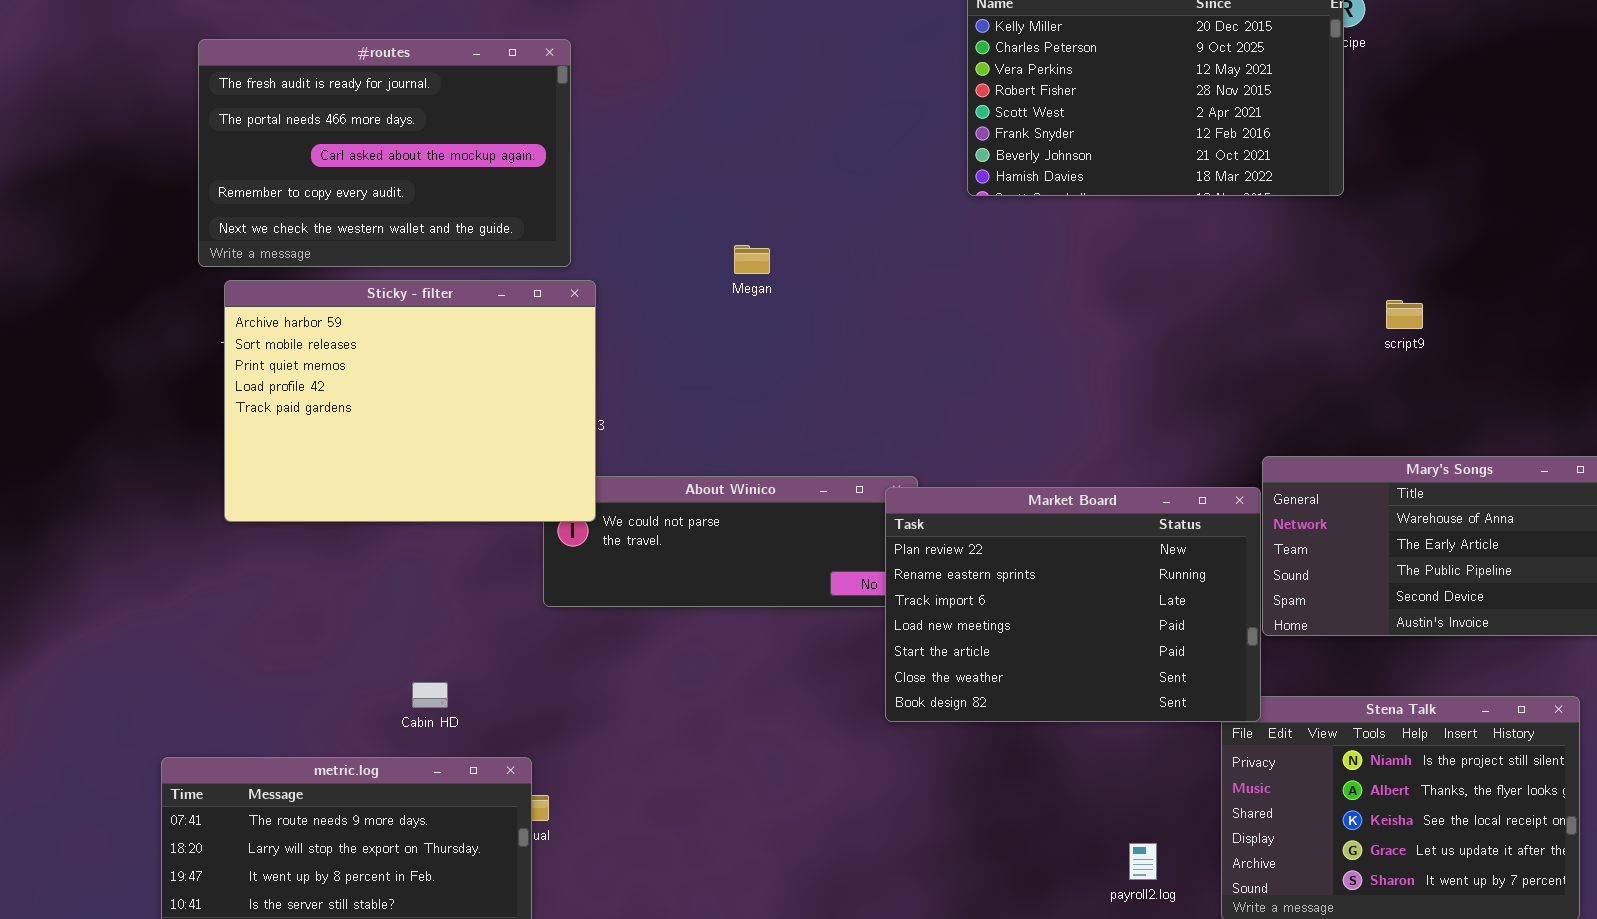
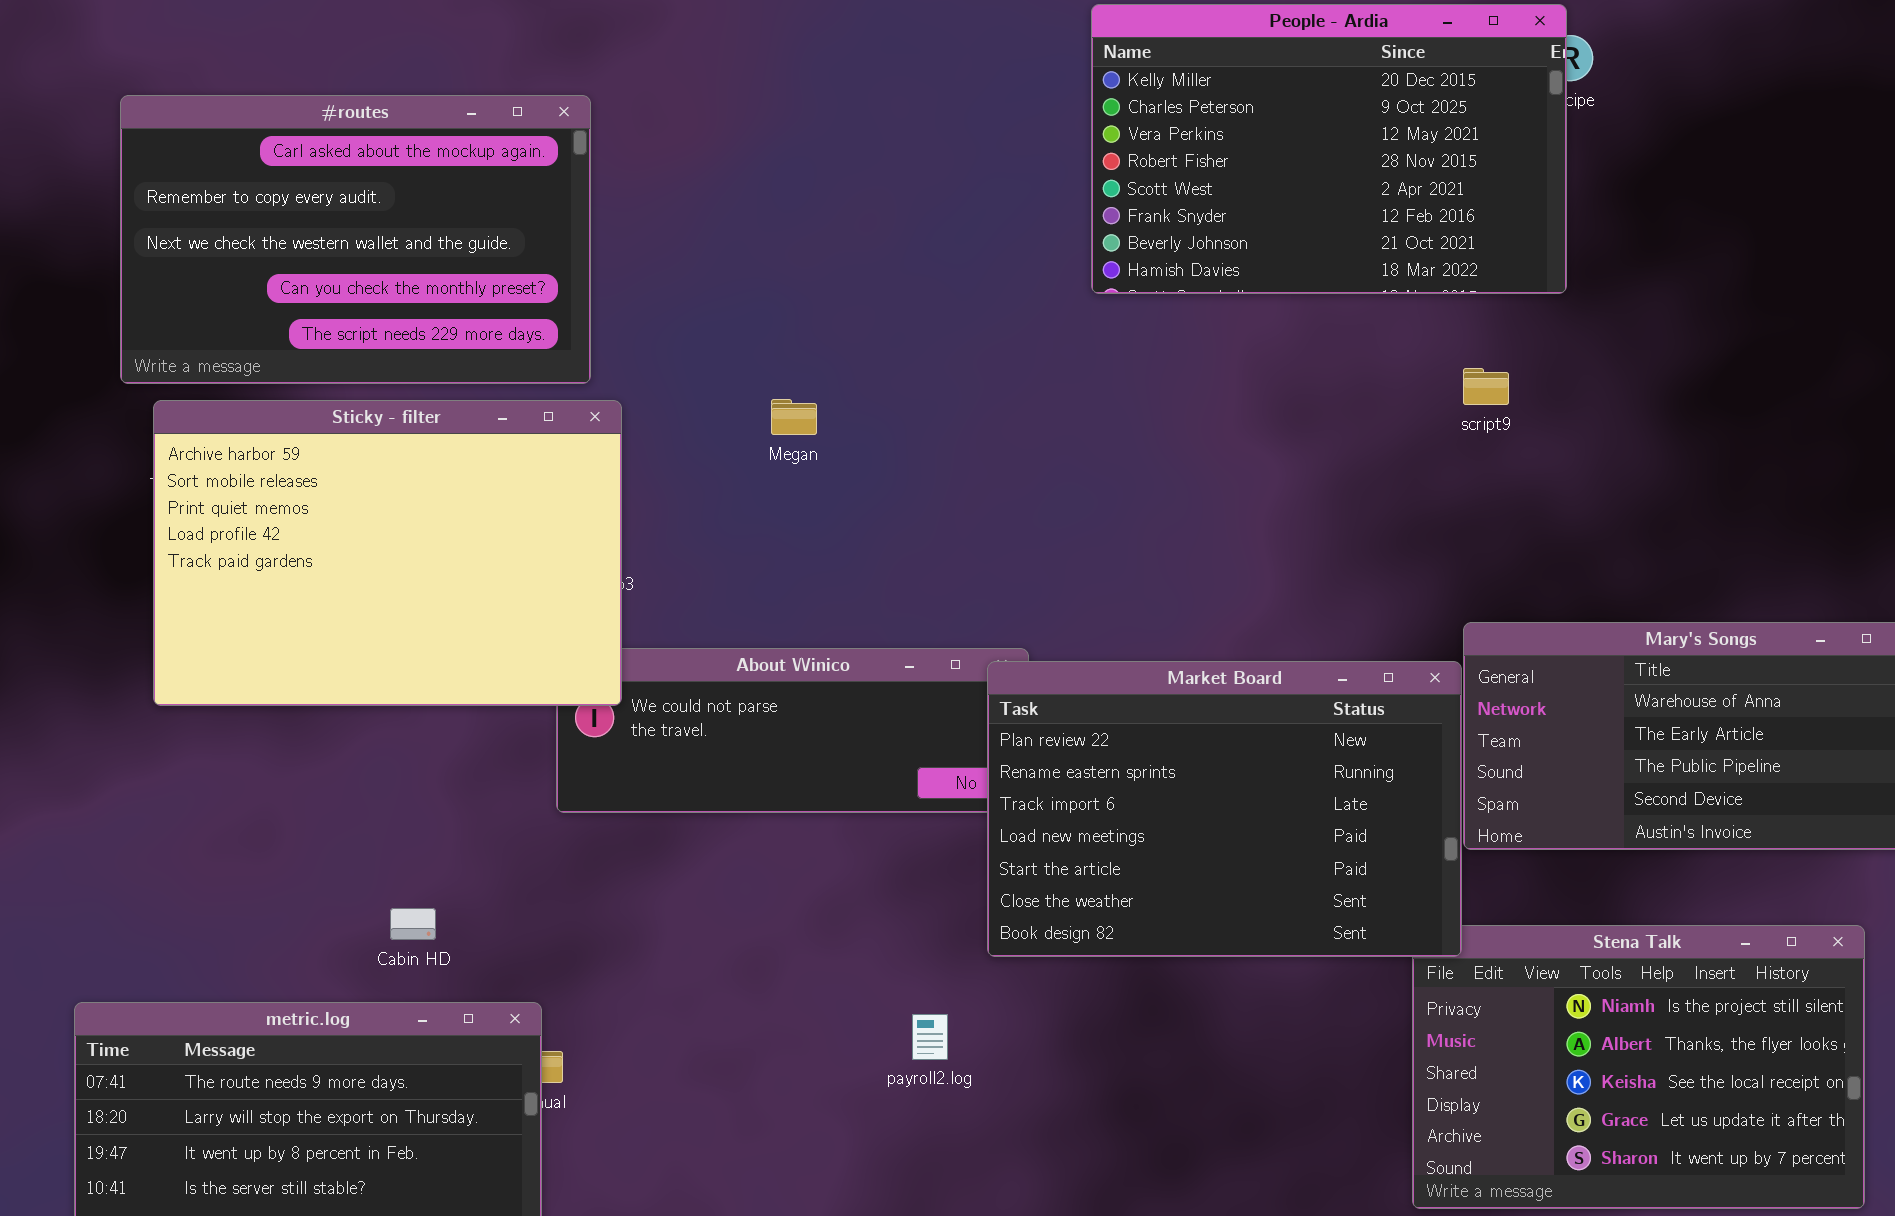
#routes: [198,39,571,267] -> [120,95,591,384], scrolled down 2 rows
Megan: [734,245,770,274] -> [771,399,817,435], moved
script9: [1386,300,1423,329] -> [1463,368,1509,405], moved
payroll2.log: [1129,843,1157,880] -> [912,1014,948,1060], moved

